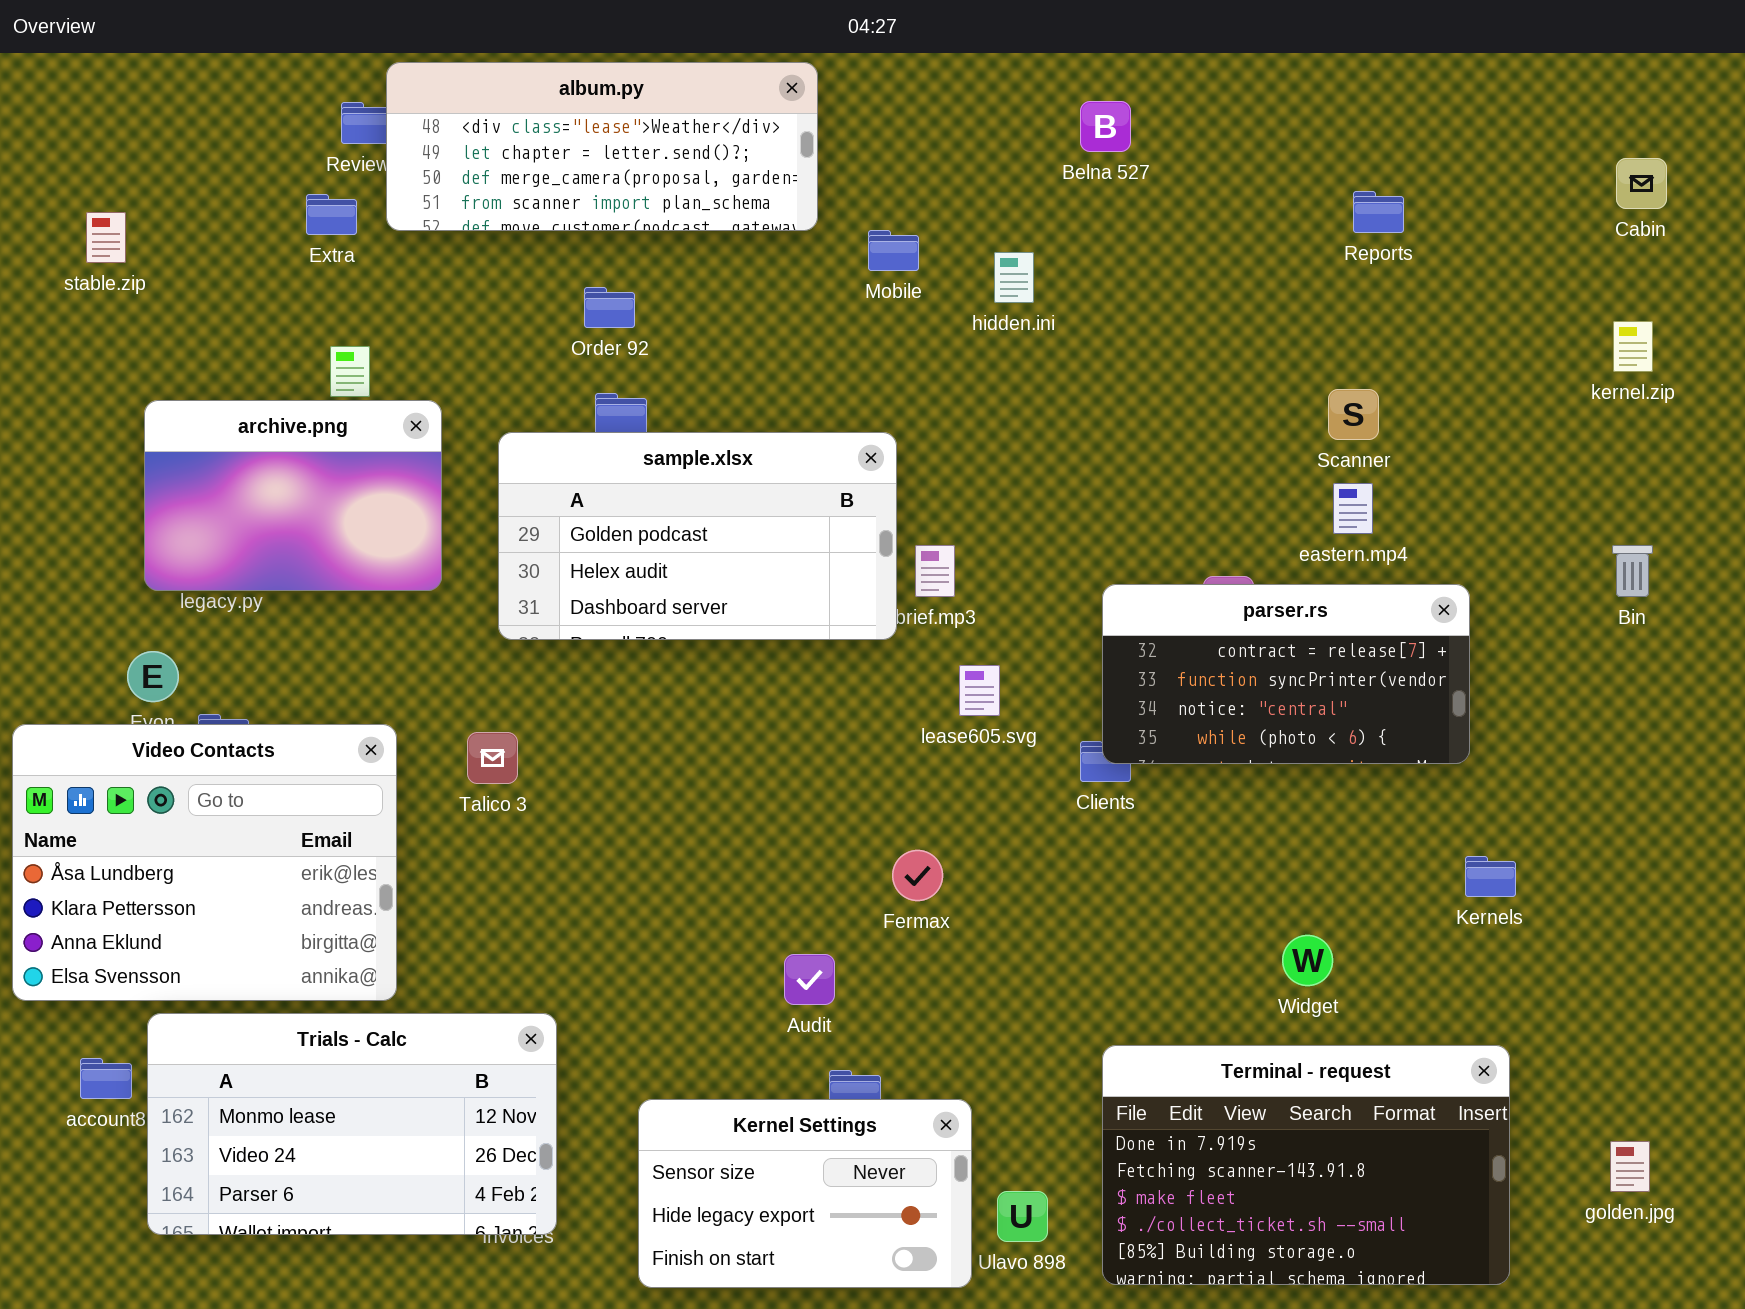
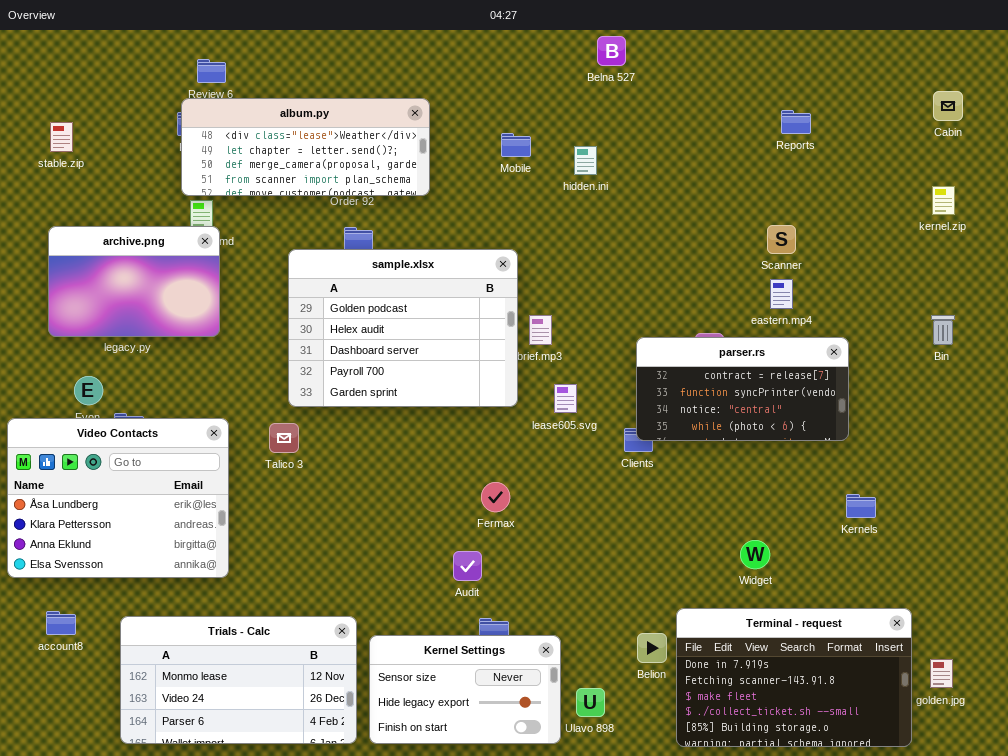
album.py: [386,62,818,231] -> [181,98,430,196], moved
Belna 527: [1080,101,1131,152] -> [597,36,626,66], moved
archive.png: [144,400,442,591] -> [48,226,220,337], moved
sample.xlsx: [498,432,897,640] -> [288,249,518,407], resized
Fermax: [892,850,943,901] -> [481,482,510,512], moved
Trials - Calc: [147,1013,557,1235] -> [120,616,357,744], moved
Terminal - request: [1102,1045,1510,1285] -> [676,608,912,747], moved

